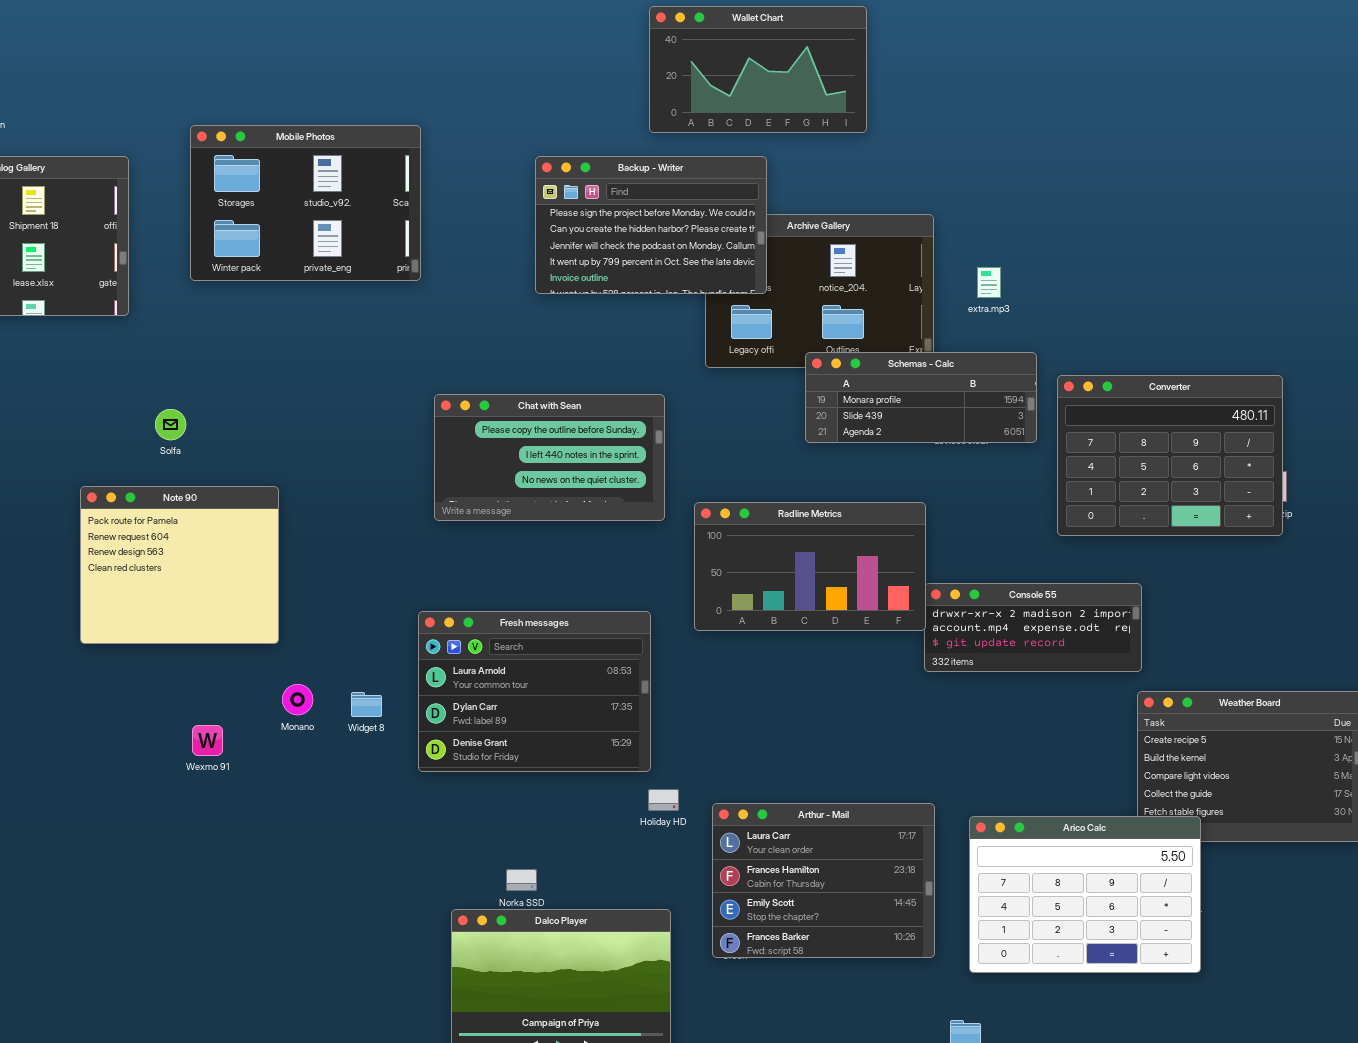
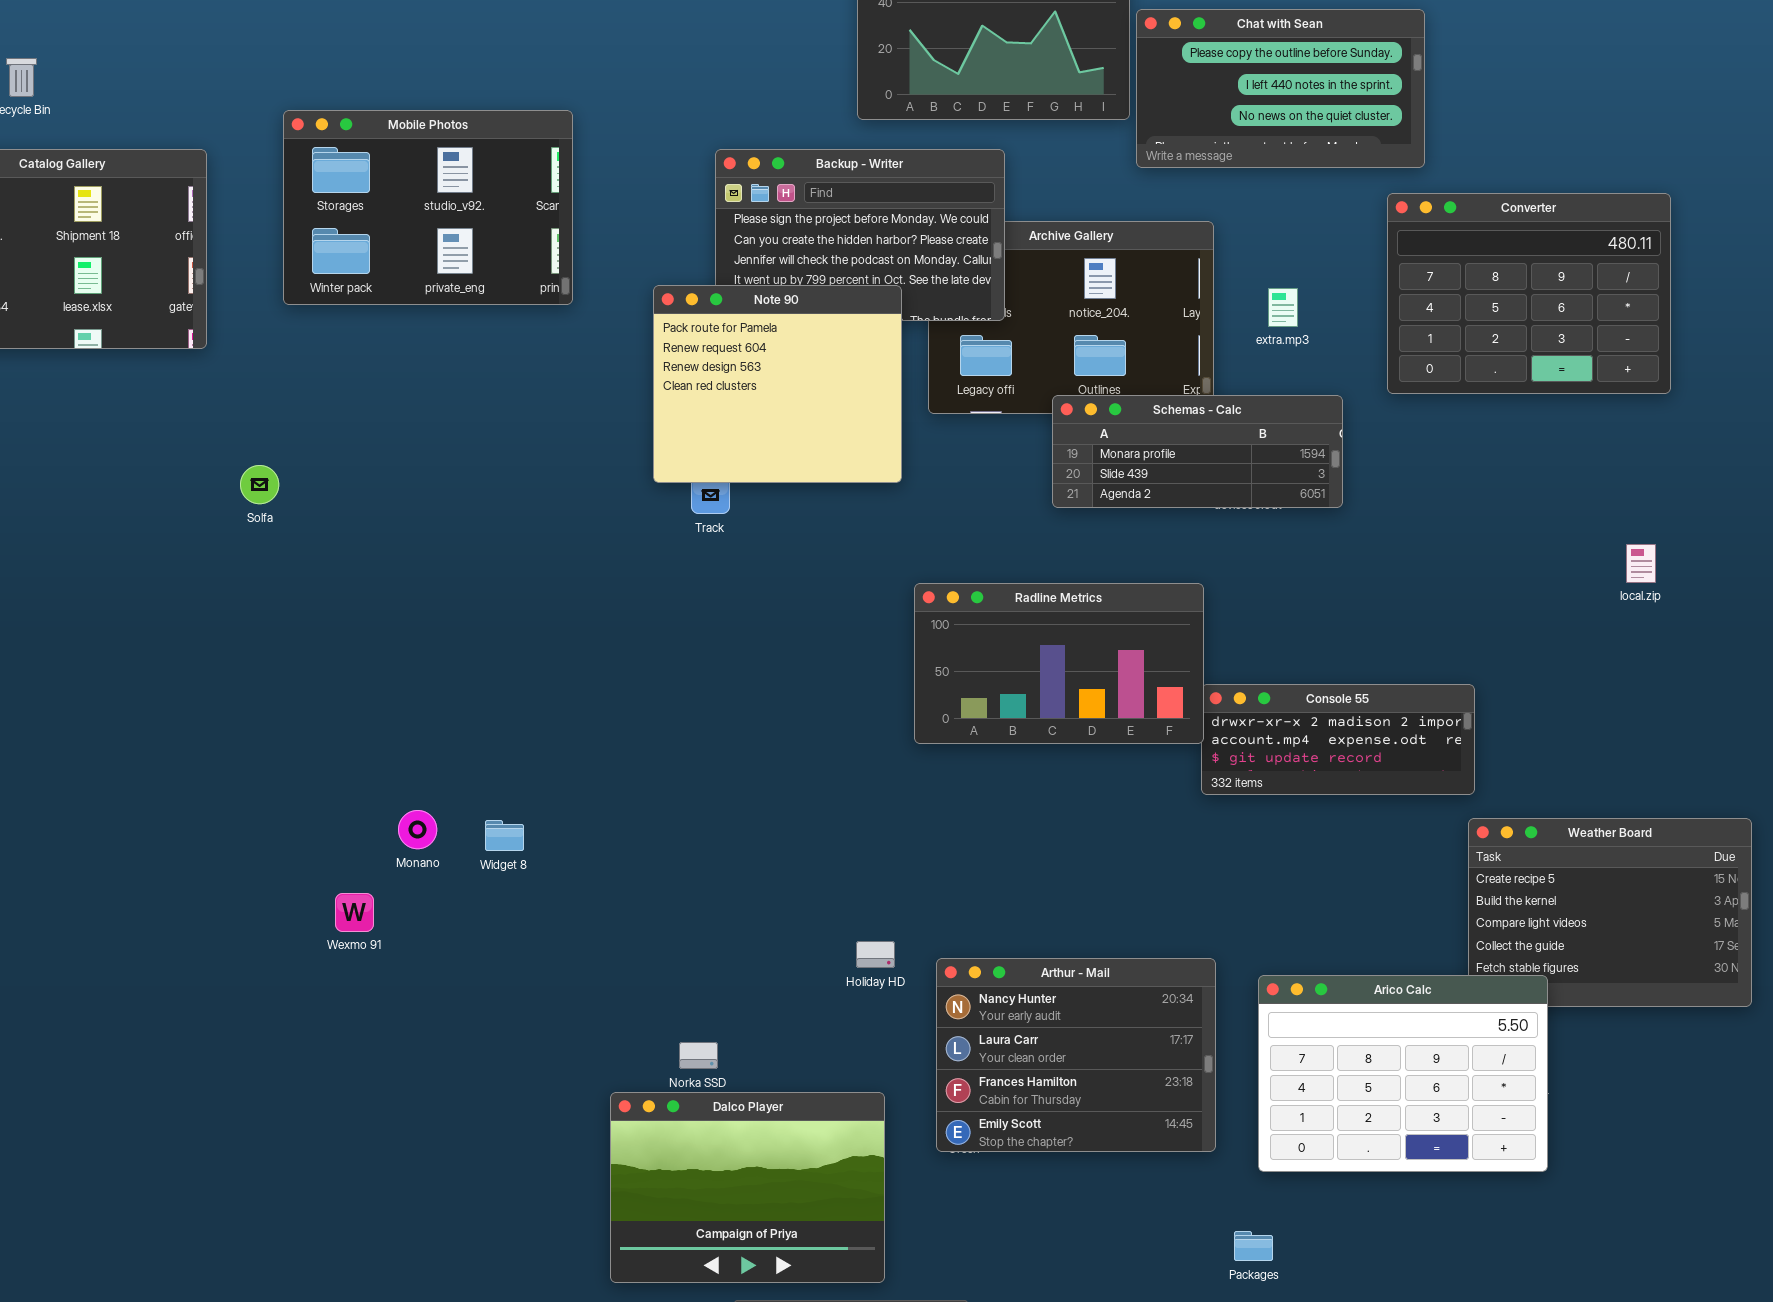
Converter: [1057,375,1283,536] -> [1387,193,1671,394], moved
Chat with Sean: [434,394,665,521] -> [1136,9,1425,168], moved
Note 90: [80,486,279,644] -> [653,285,902,483], moved
Fresh messages: [418,611,651,772] -> none, closed
Wexmo 91: [192,725,223,756] -> [335,893,374,932], moved
Arthur - Mail: [712,803,935,958] -> [936,958,1216,1152], scrolled up 1 row

